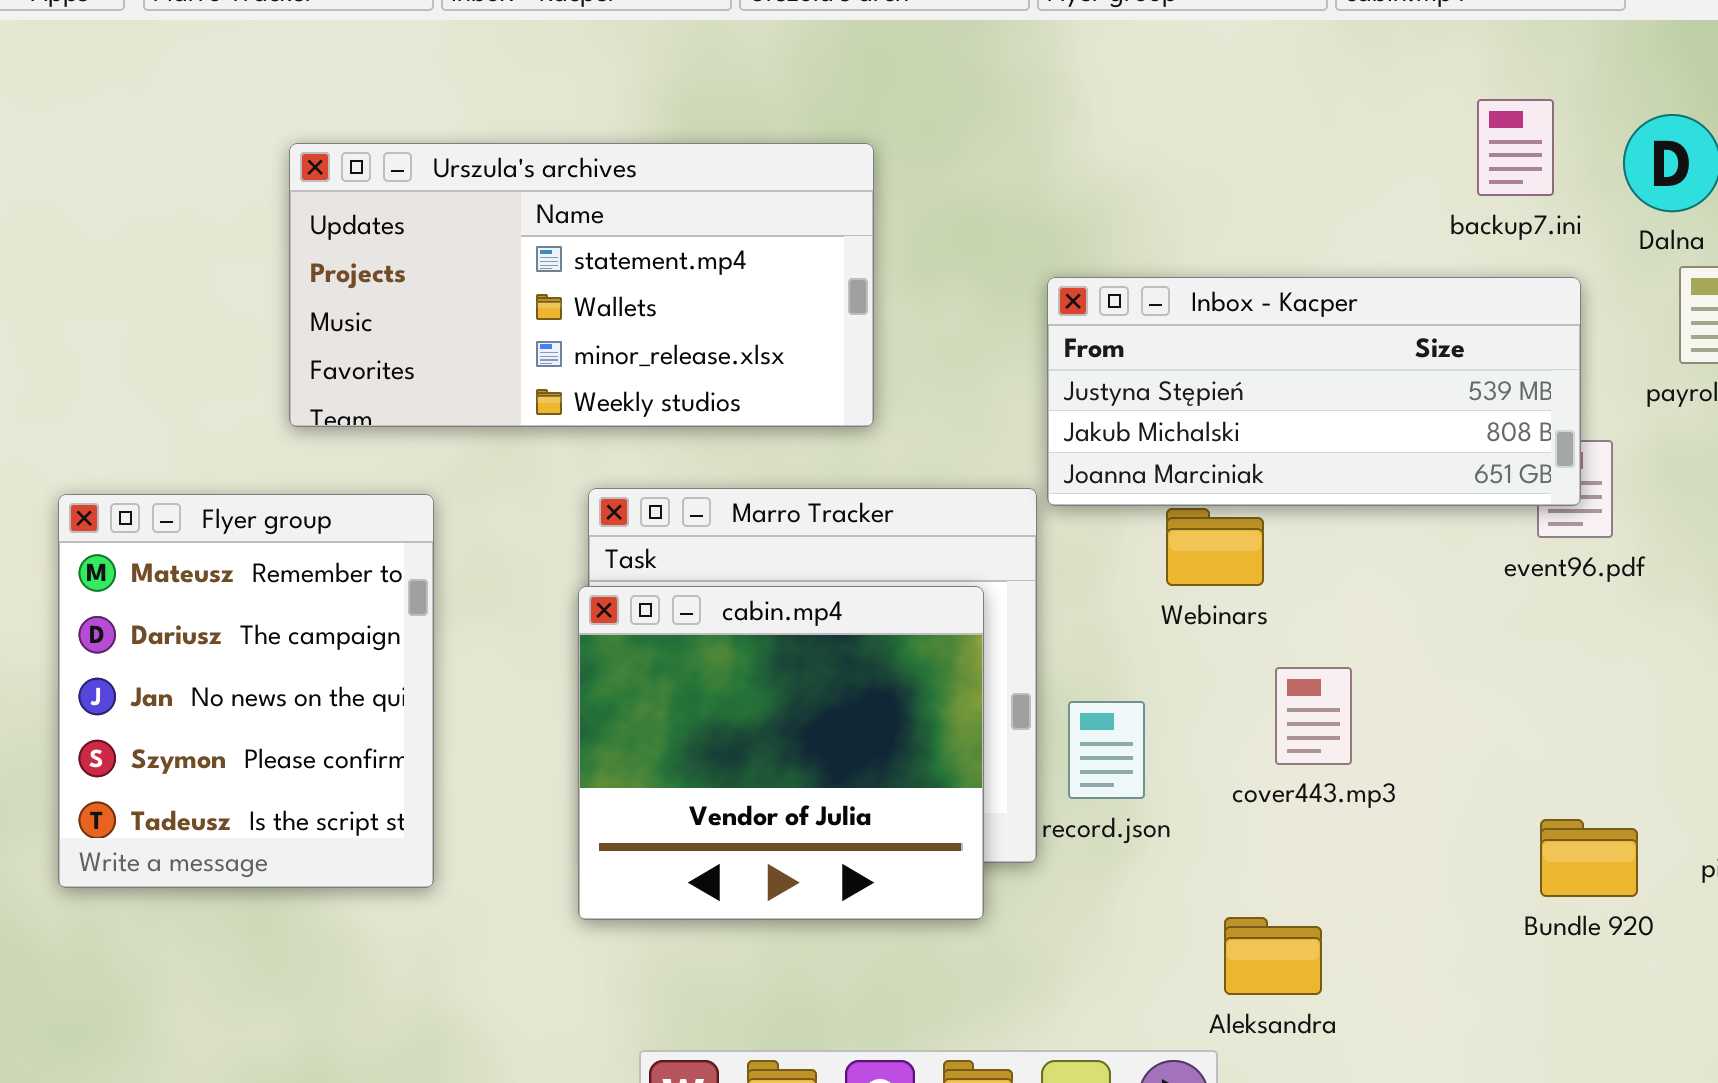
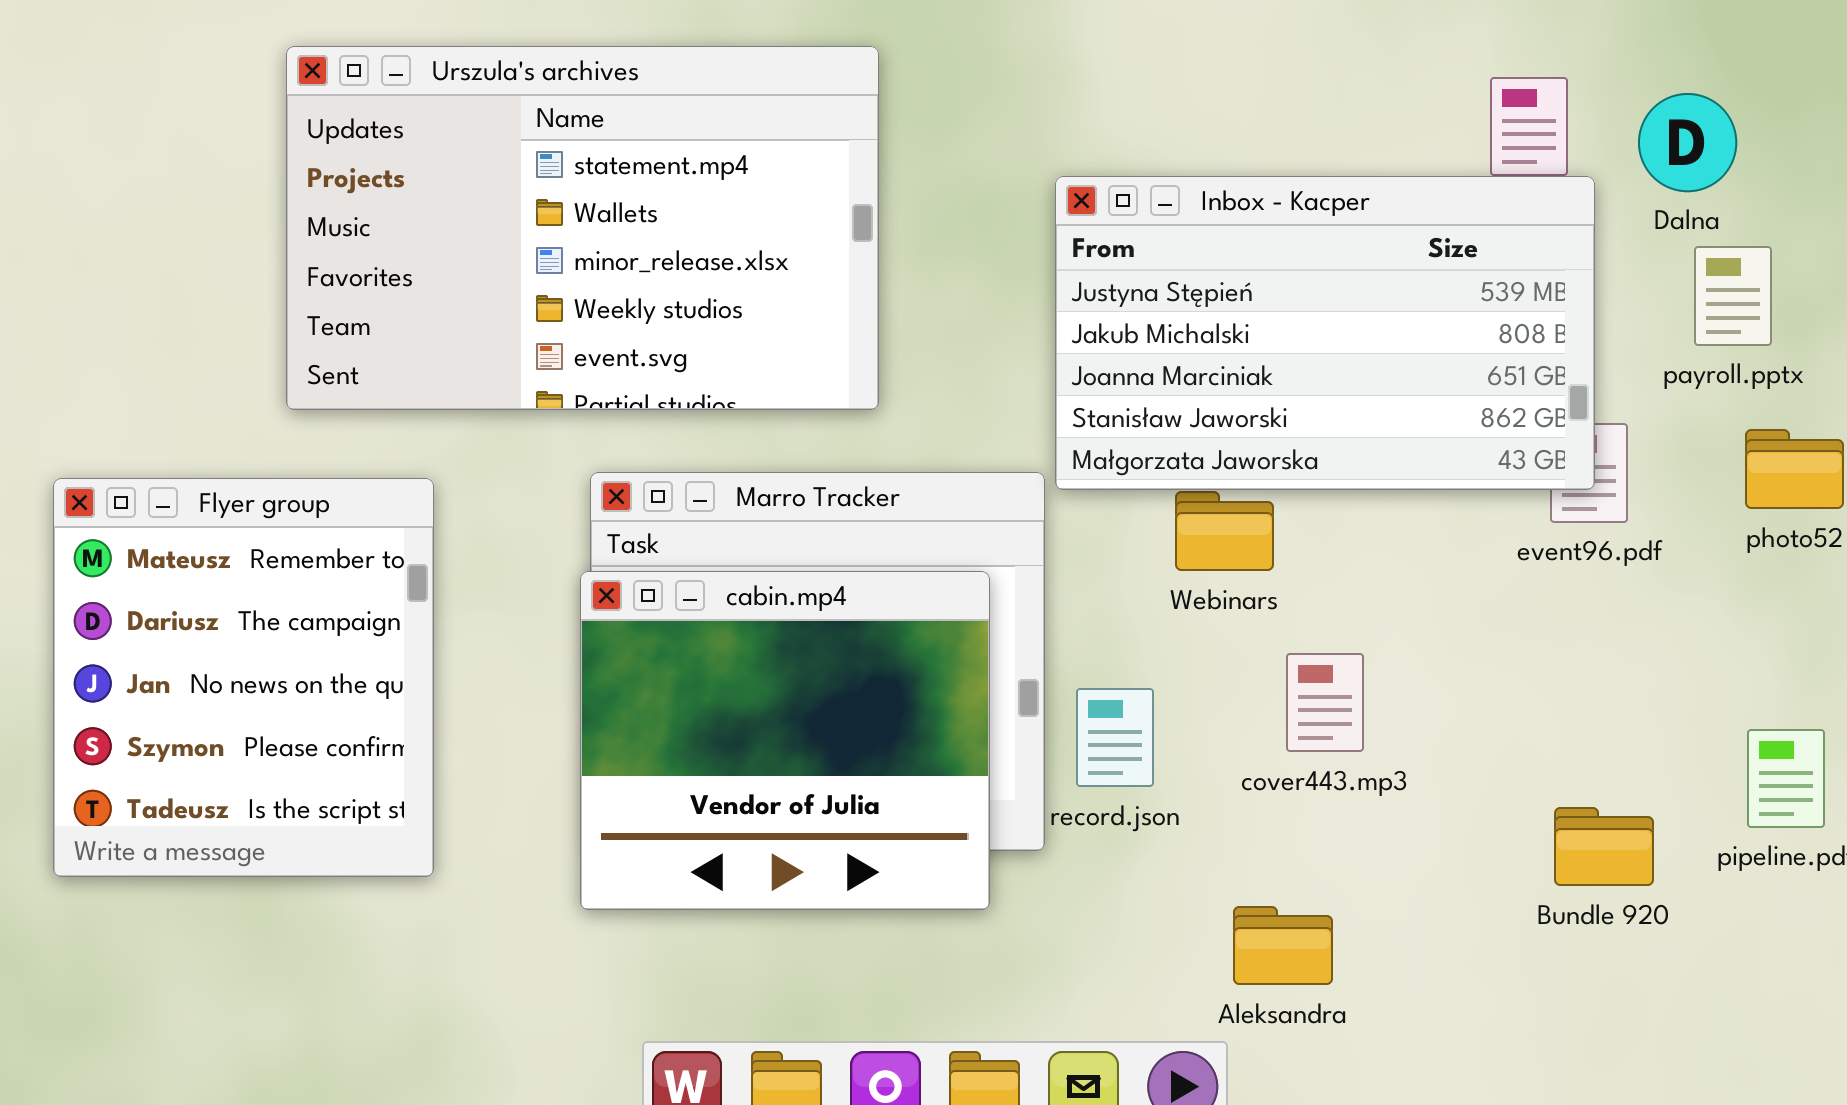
Urszula's archives: [289,143,874,427] -> [286,46,879,410], resized
Inbox - Kacper: [1047,277,1581,506] -> [1055,176,1595,490], resized

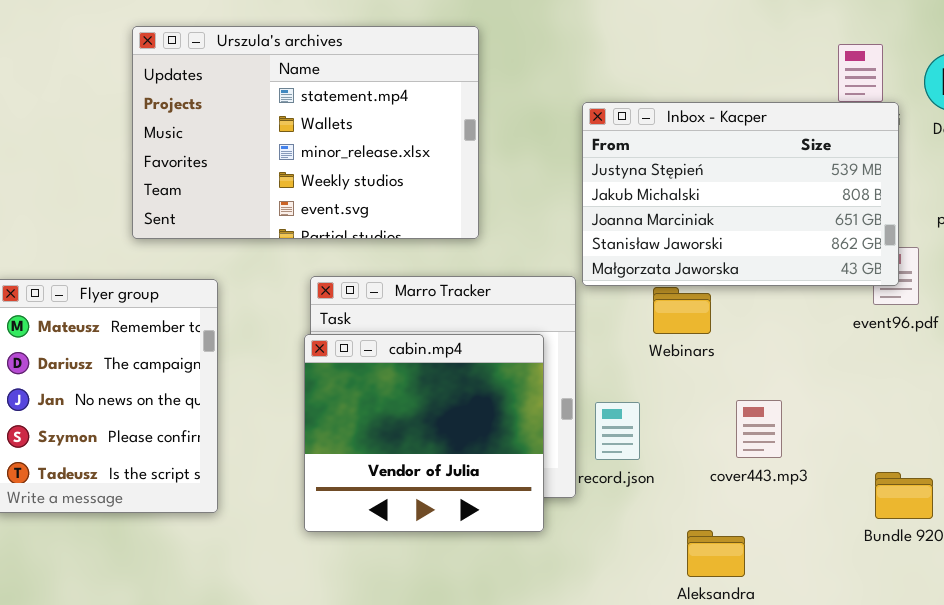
cover443.mp3: [1286,653,1364,752] -> [736,400,782,458], moved

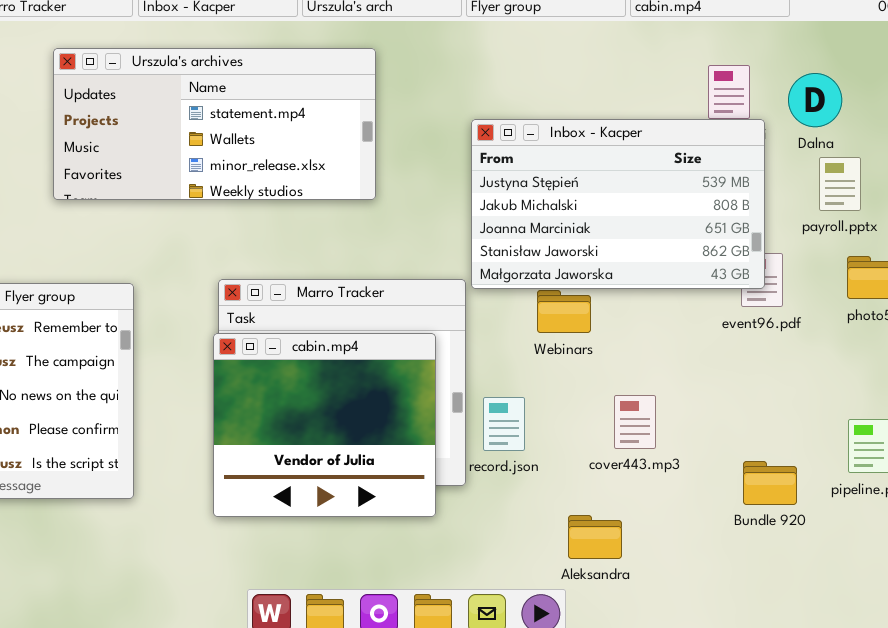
Urszula's archives: [132,26,479,239] -> [53,48,376,200], resized

